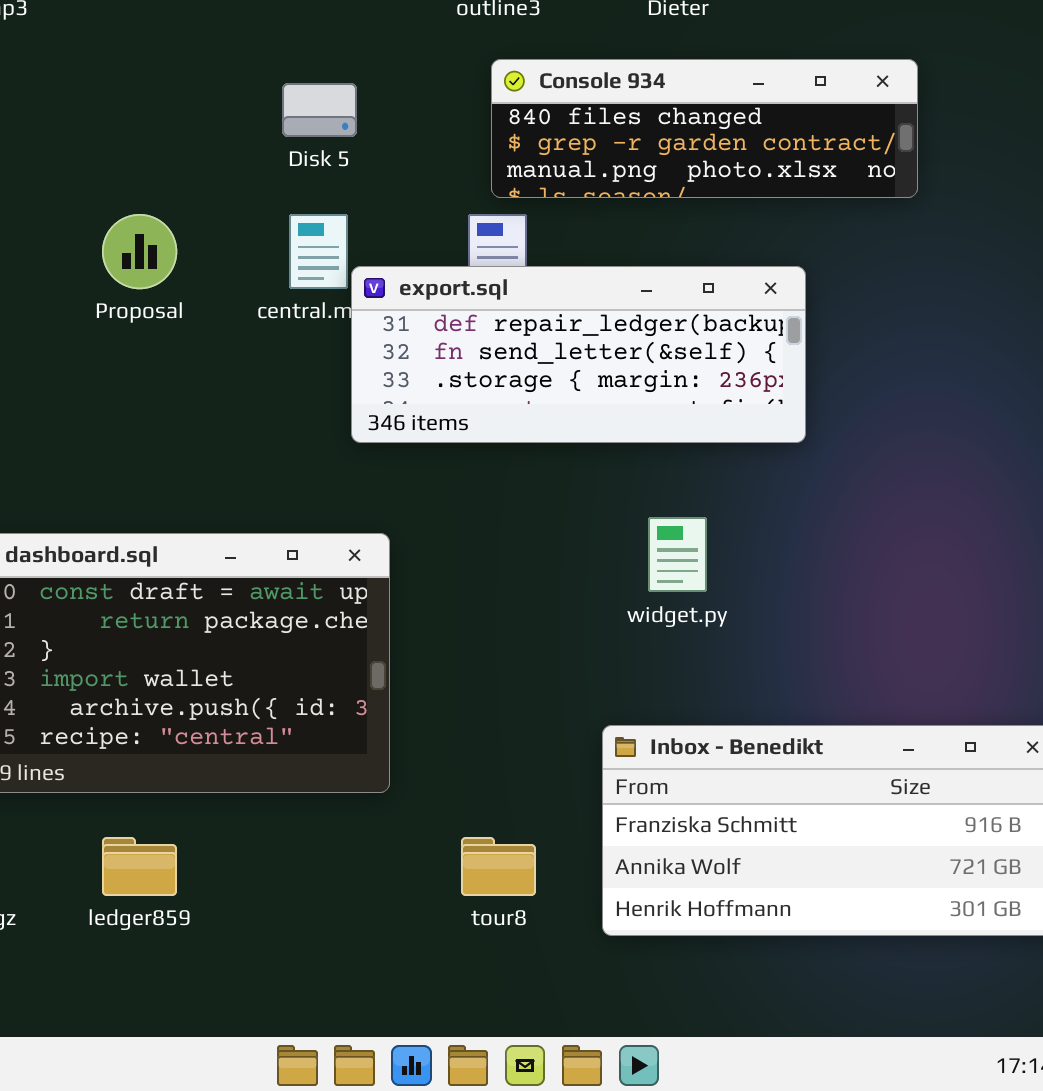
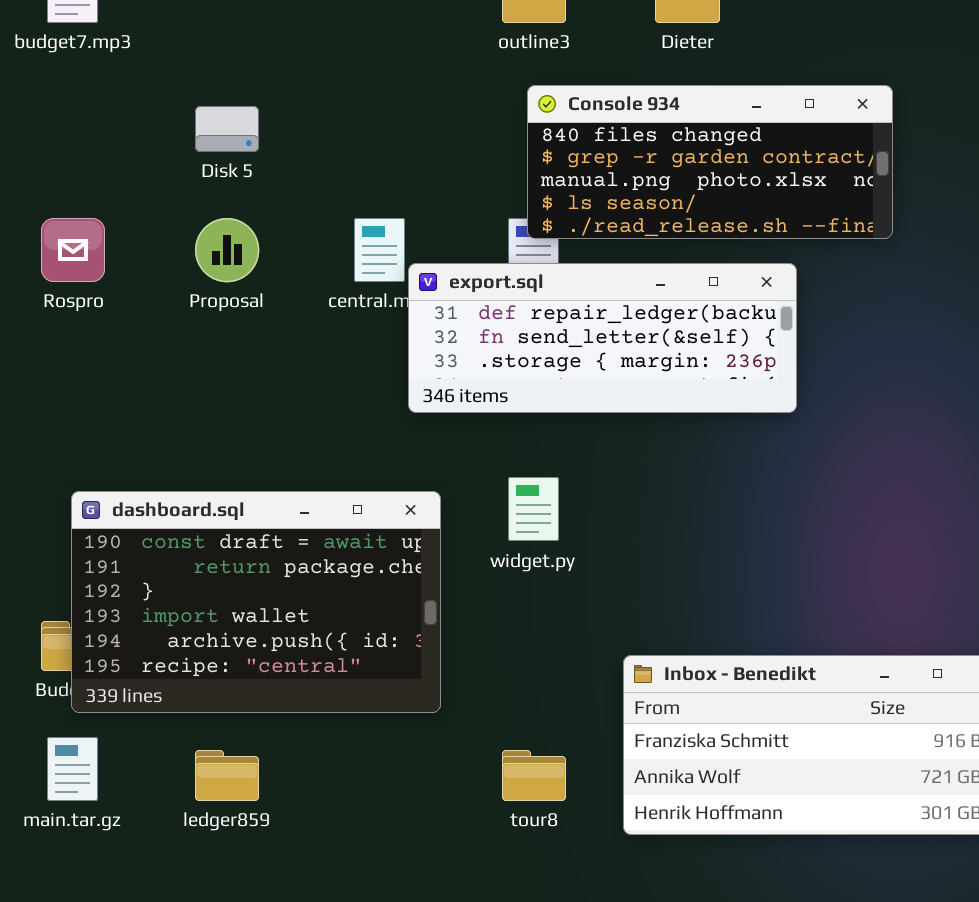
Console 934: [491,59,918,198] -> [527,85,893,239], resized
Disk 5: [282,83,357,137] -> [195,106,259,152], moved
widget.py: [648,517,707,592] -> [508,477,559,541], moved

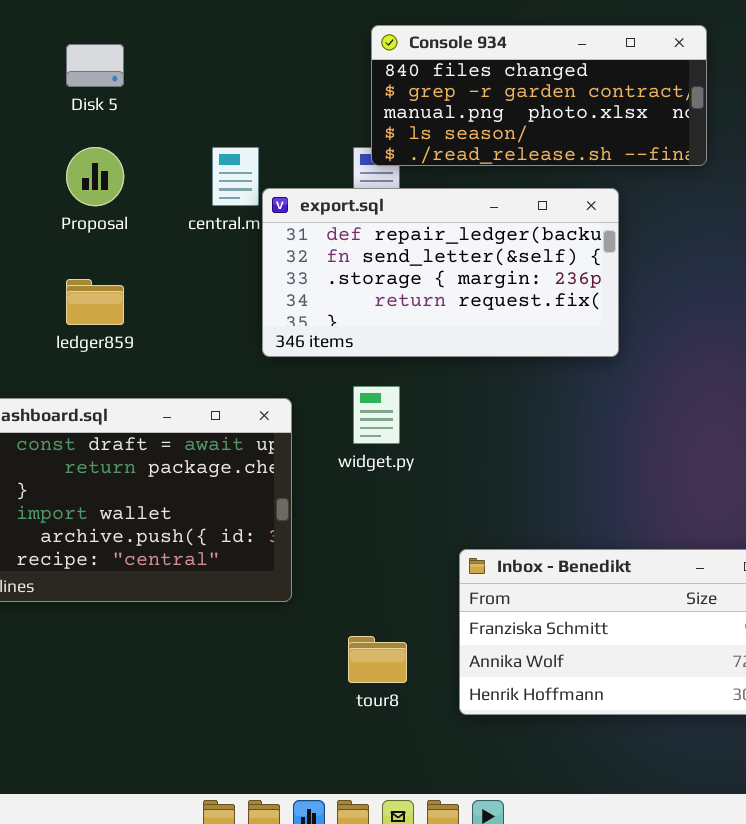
export.sql: [408,263,797,413] -> [262,188,619,357], resized
ledger859: [195,750,259,801] -> [66,279,124,325], moved

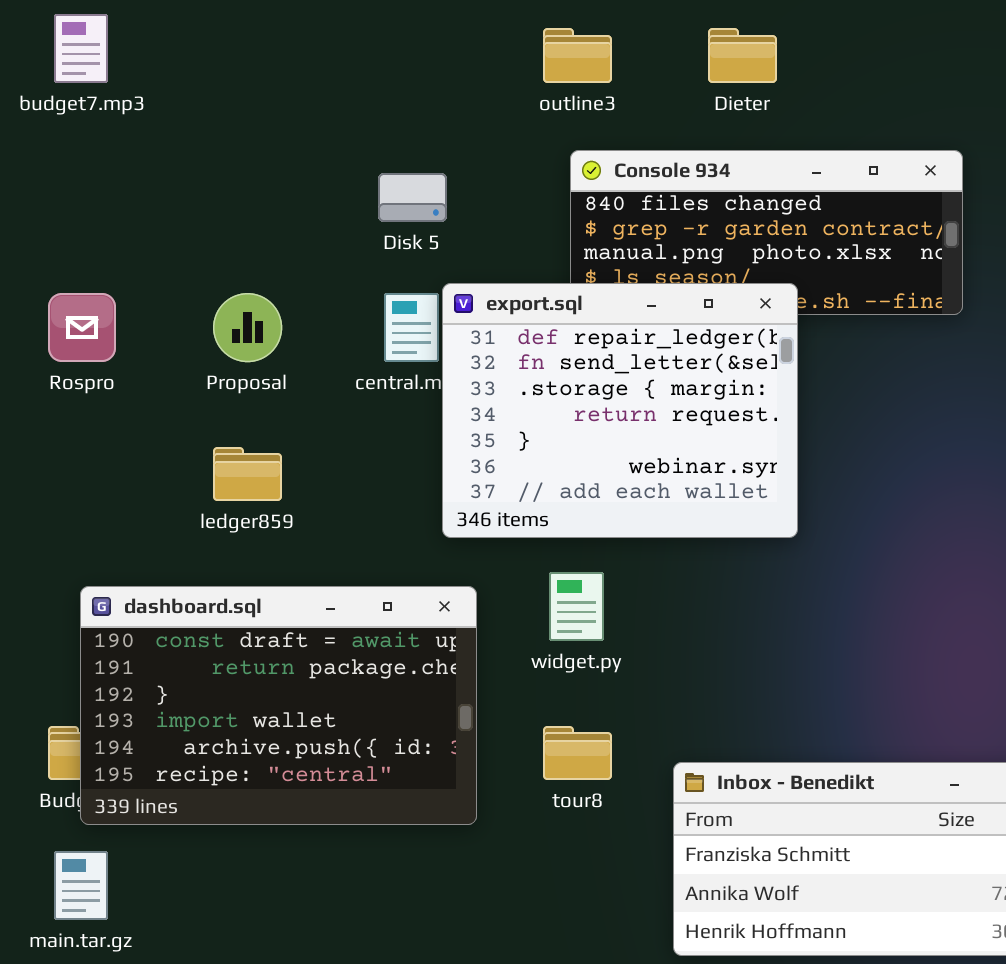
Disk 5: [66,44,124,87] -> [378,173,447,222], moved
export.sql: [262,188,619,357] -> [442,283,798,538], resized
tour8: [348,636,407,683] -> [543,726,612,780], moved

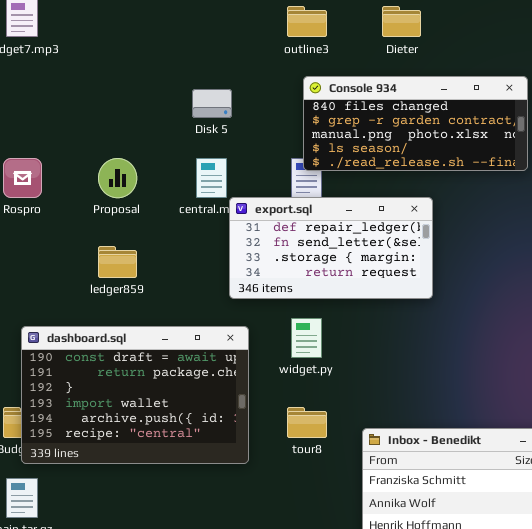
export.sql: [442,283,798,538] -> [229,197,433,299], resized

